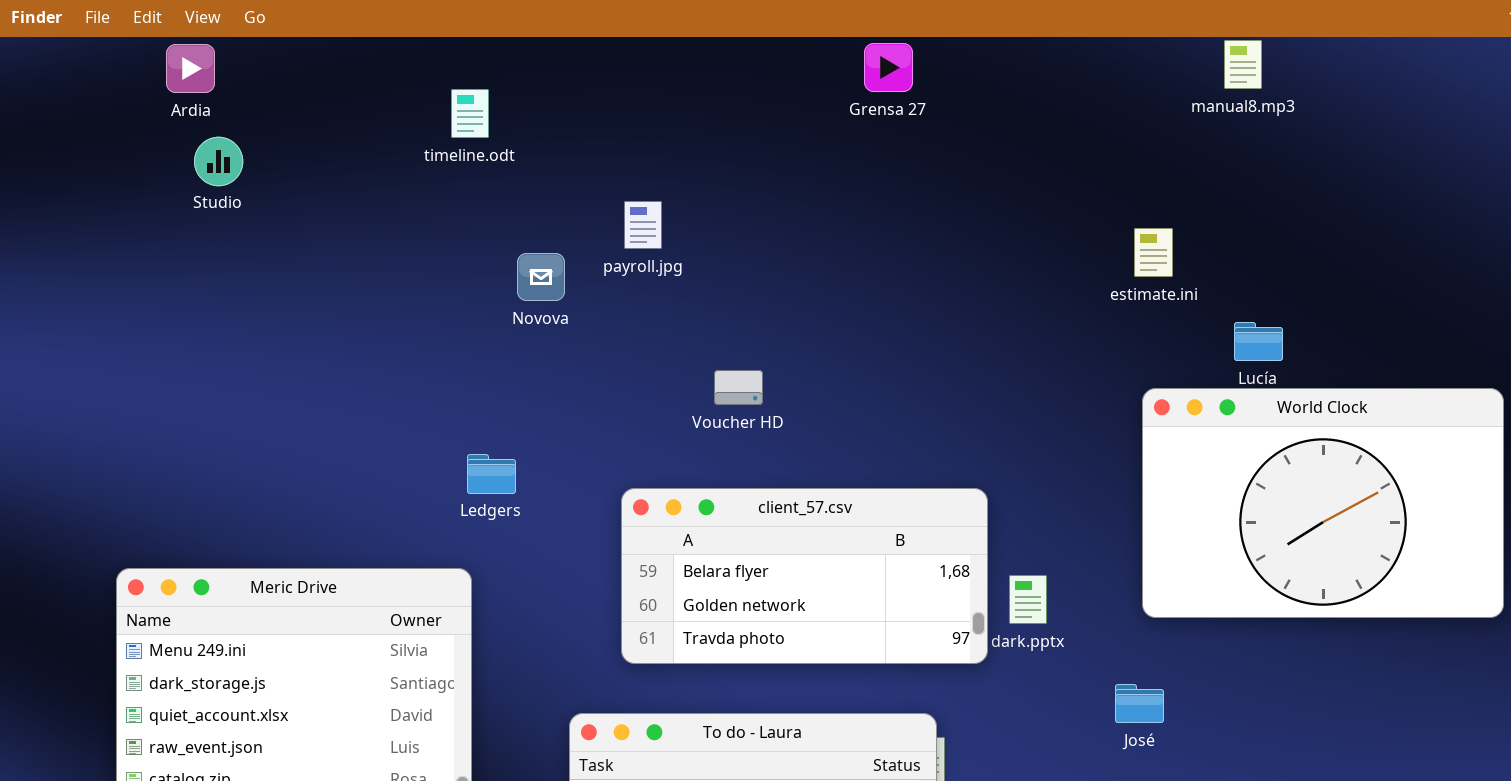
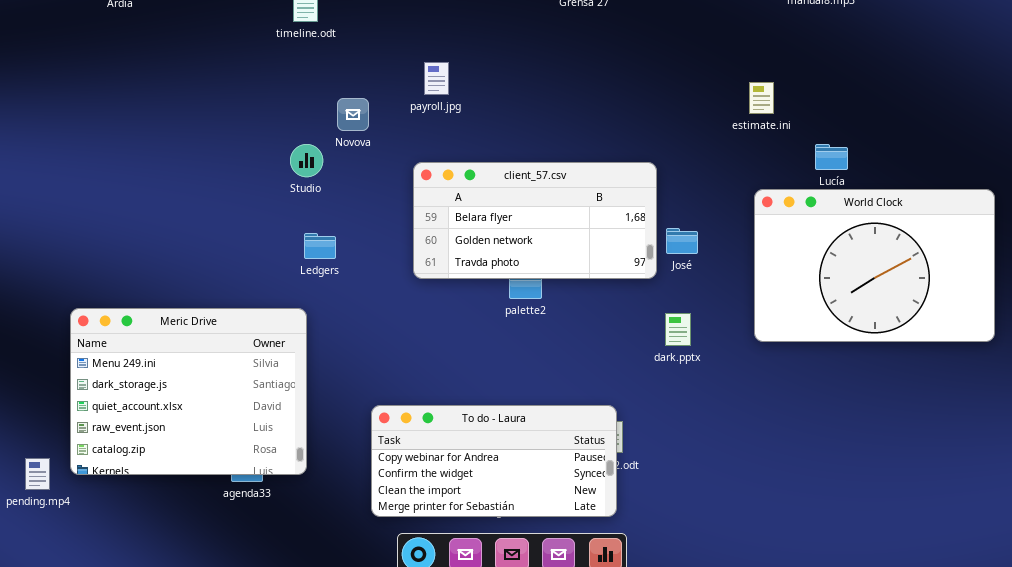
Studio: [194,137,243,186] -> [290,144,323,177], moved
payroll.jpg: [624,201,662,249] -> [424,62,449,95], moved
client_57.csv: [621,488,988,664] -> [413,162,657,279], moved
José: [1115,684,1164,723] -> [666,228,698,254], moved

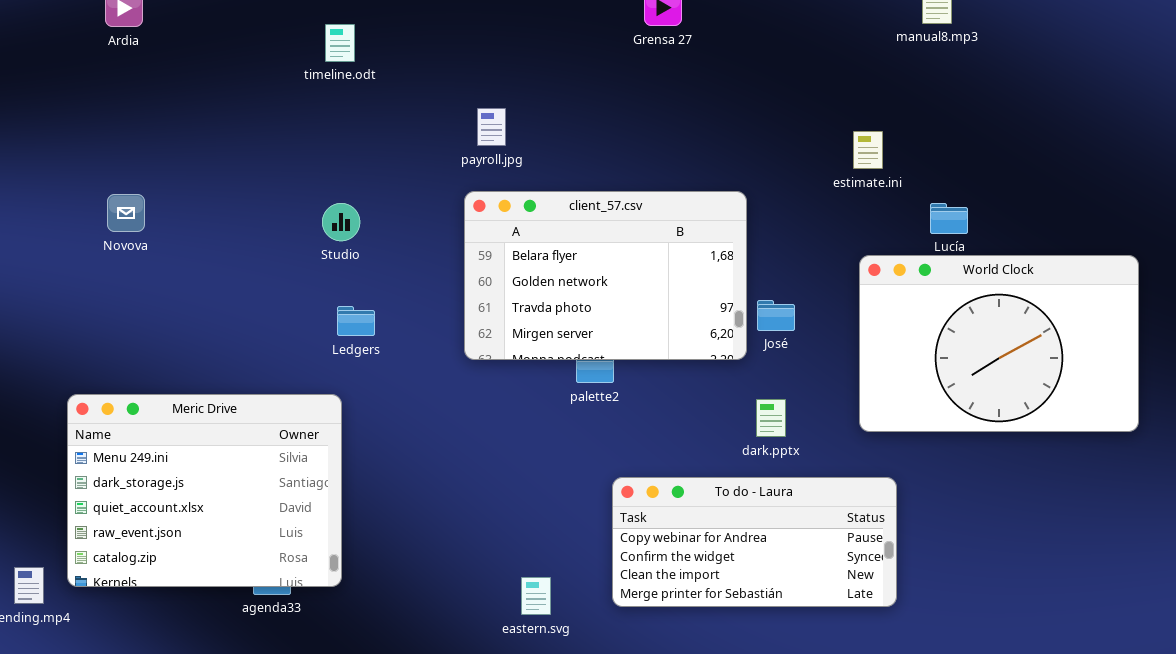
Novova: [337,98,369,131] -> [107,194,145,232], moved
client_57.csv: [413,162,657,279] -> [464,191,747,360], resized
To do - Laura: [371,405,617,517] -> [612,477,897,607], moved

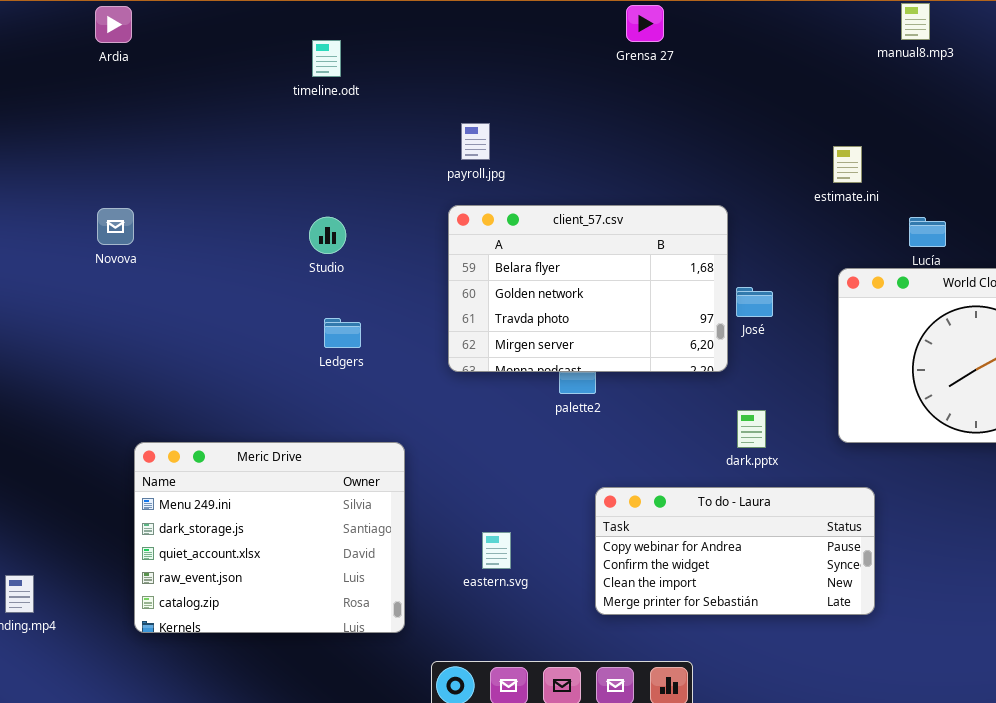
José: [757,300,795,331] -> [736,287,773,317], moved
Meric Drive: [67,394,342,587] -> [134,442,405,633], moved
eastern.svg: [521,577,551,615] -> [482,532,511,569], moved

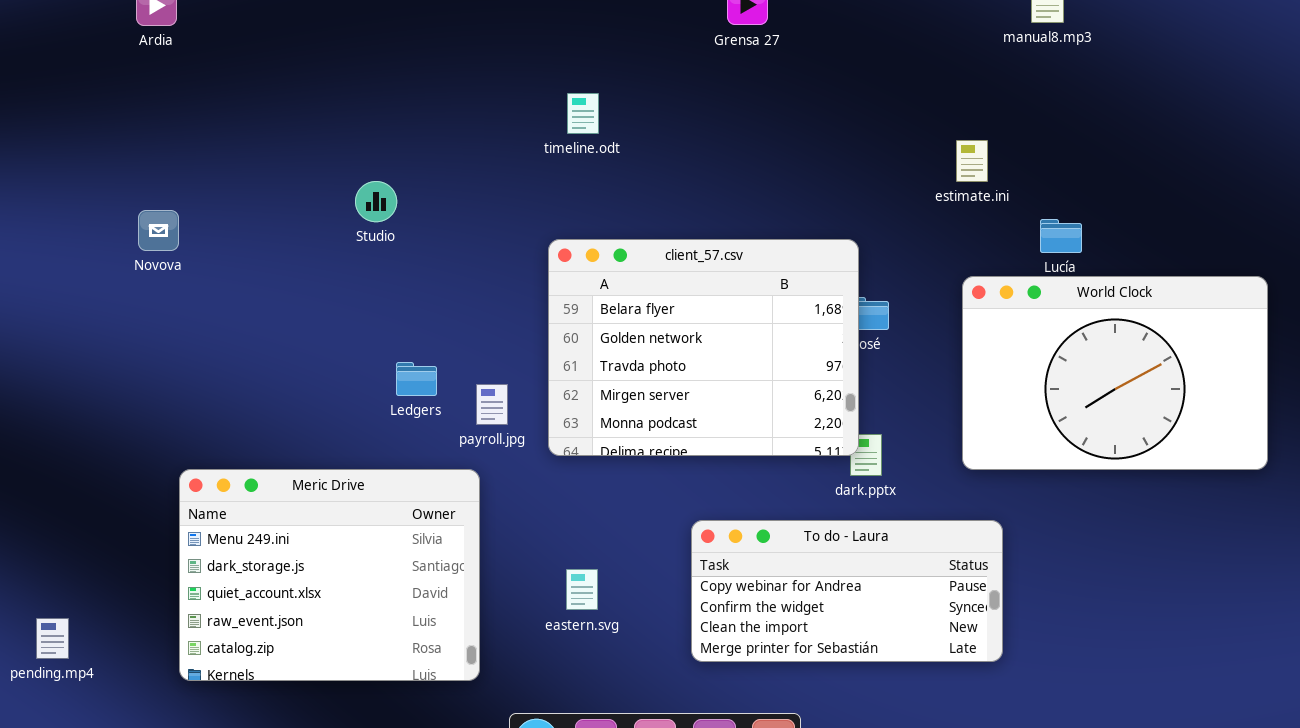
timeline.odt: [312,40,341,77] -> [567,93,599,134], moved
payroll.jpg: [461,123,490,160] -> [476,384,508,425], moved
client_57.csv: [448,205,728,372] -> [548,239,859,456], moved, resized
Studio: [309,217,346,254] -> [355,181,397,222], moved
Ledgers: [324,318,361,348] -> [396,362,437,396], moved

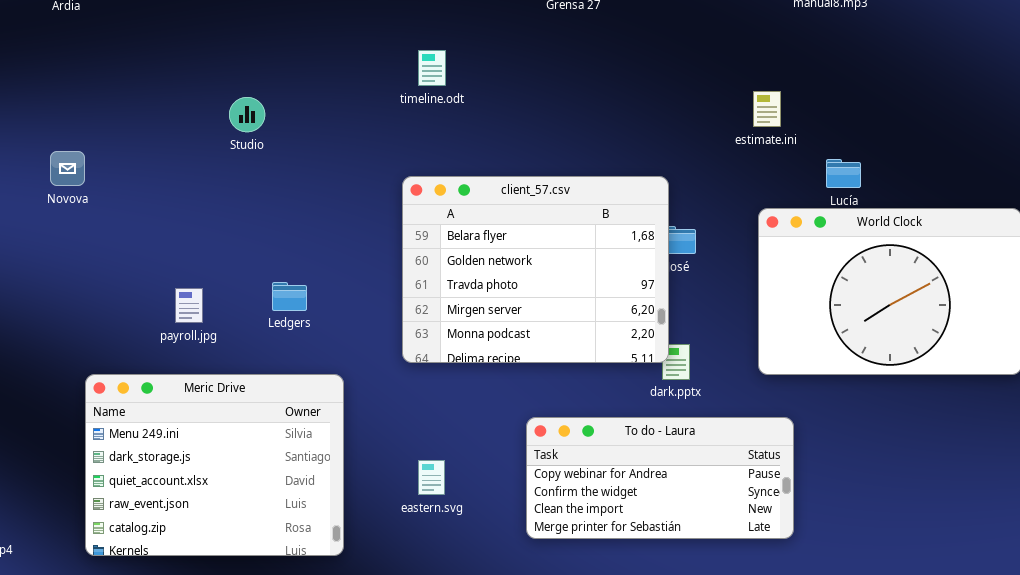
Studio: [355,181,397,222] -> [229,97,265,132], moved
payroll.jpg: [476,384,508,425] -> [175,288,203,323], moved

